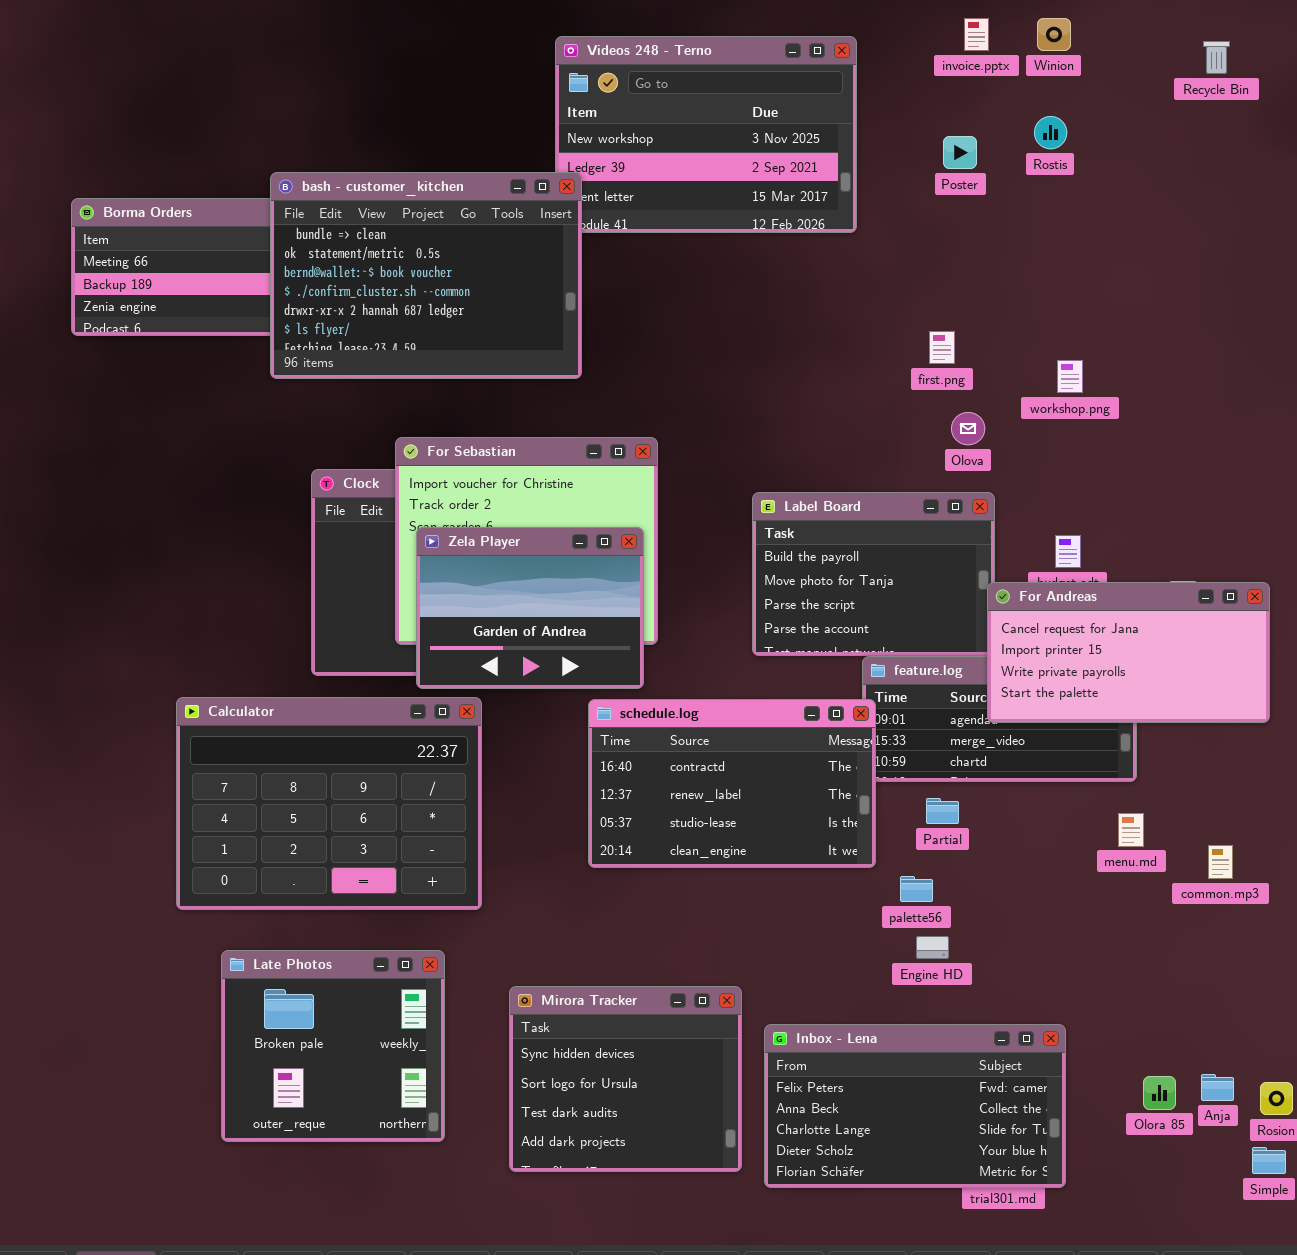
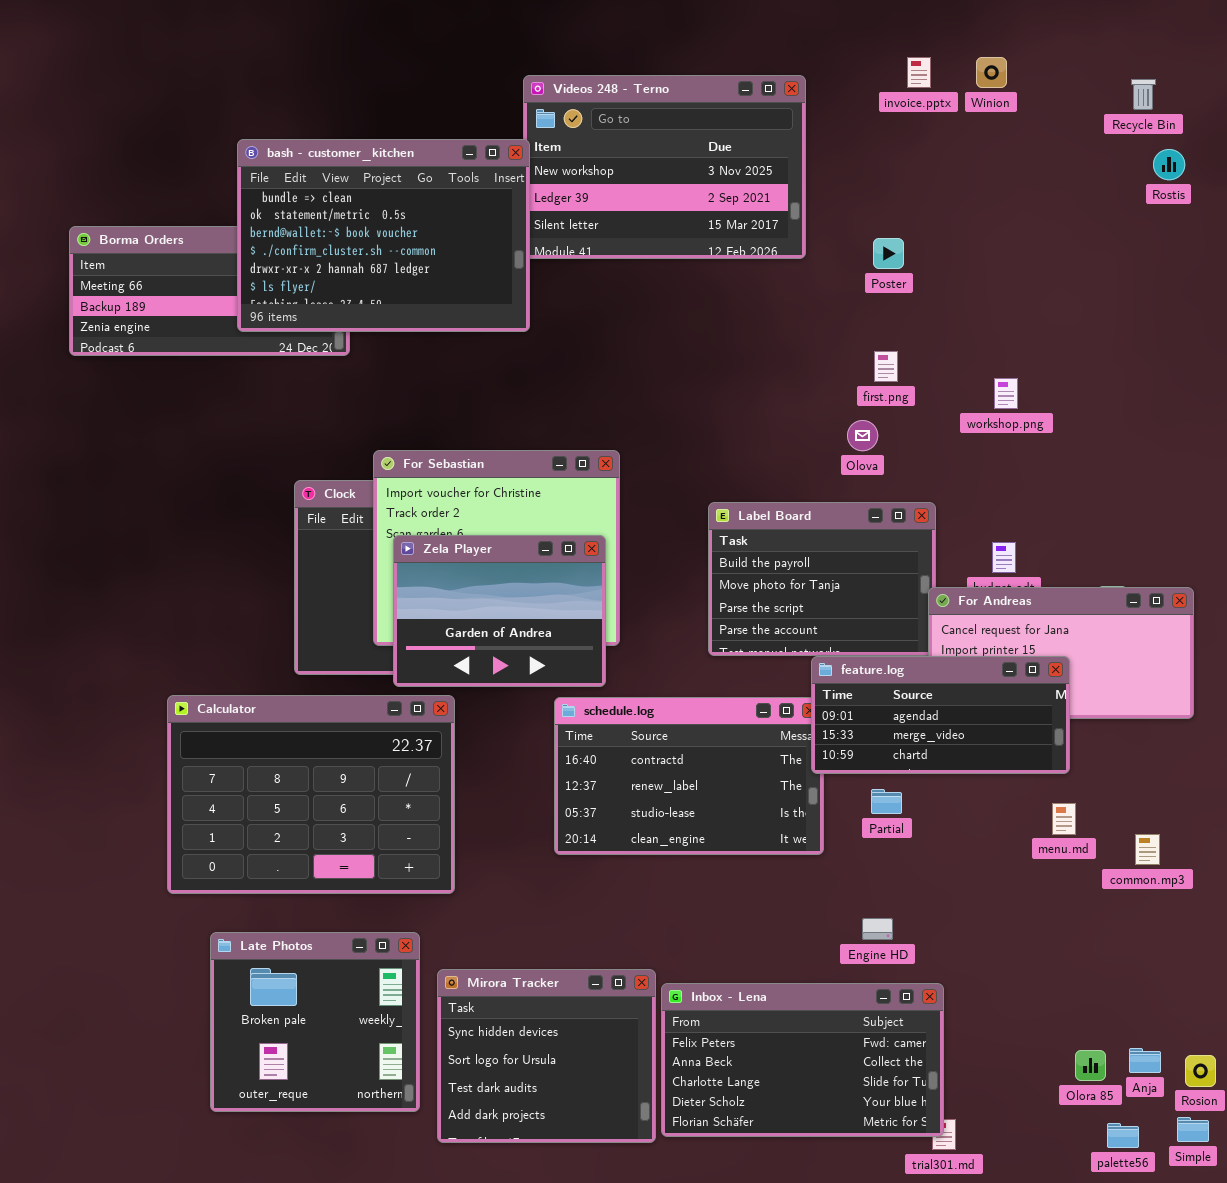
Rostis: [1034,116,1067,149] -> [1153,149,1185,180], moved
Poster: [943,136,977,169] -> [873,238,904,269], moved
bash - customer_kitchen: [270,172,582,379] -> [237,139,530,332], moved
Olova: [951,412,985,445] -> [847,420,878,451], moved
feature.log: [862,656,1137,782] -> [811,656,1070,774], raised
palette56: [900,876,933,902] -> [1107,1123,1139,1148], moved
Mirora Tracker: [509,986,742,1172] -> [437,969,656,1143], moved
Inbox - Lena: [764,1024,1066,1188] -> [661,983,944,1137], moved

